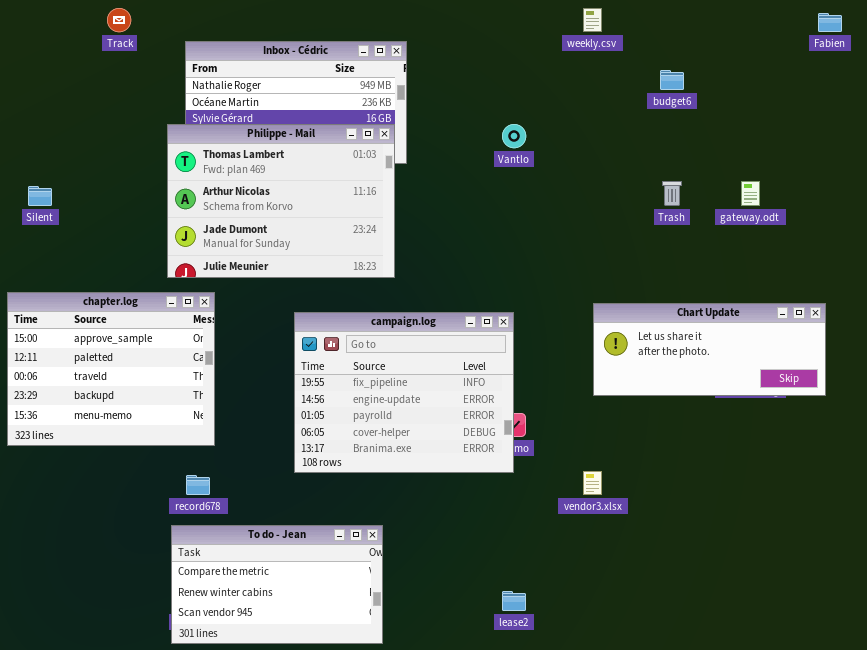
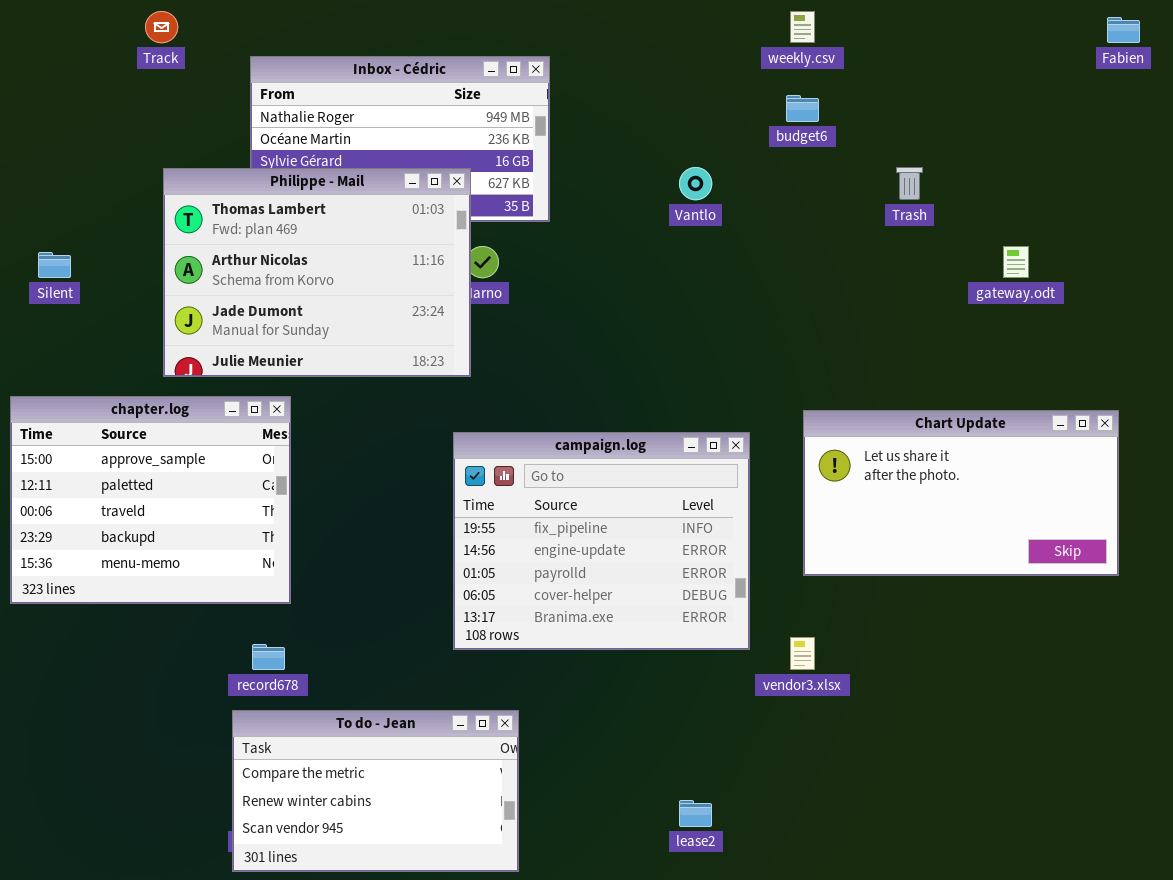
budget6: [660,70,684,90] -> [786,95,819,122], moved
Philippe - Mail: [167,124,395,278] -> [163,168,471,377], moved
Trash: [662,181,682,206] -> [896,167,923,200], moved
Chart Update: [593,303,826,396] -> [803,410,1119,576], resized
campaign.log: [294,312,514,473] -> [453,432,750,650], moved

